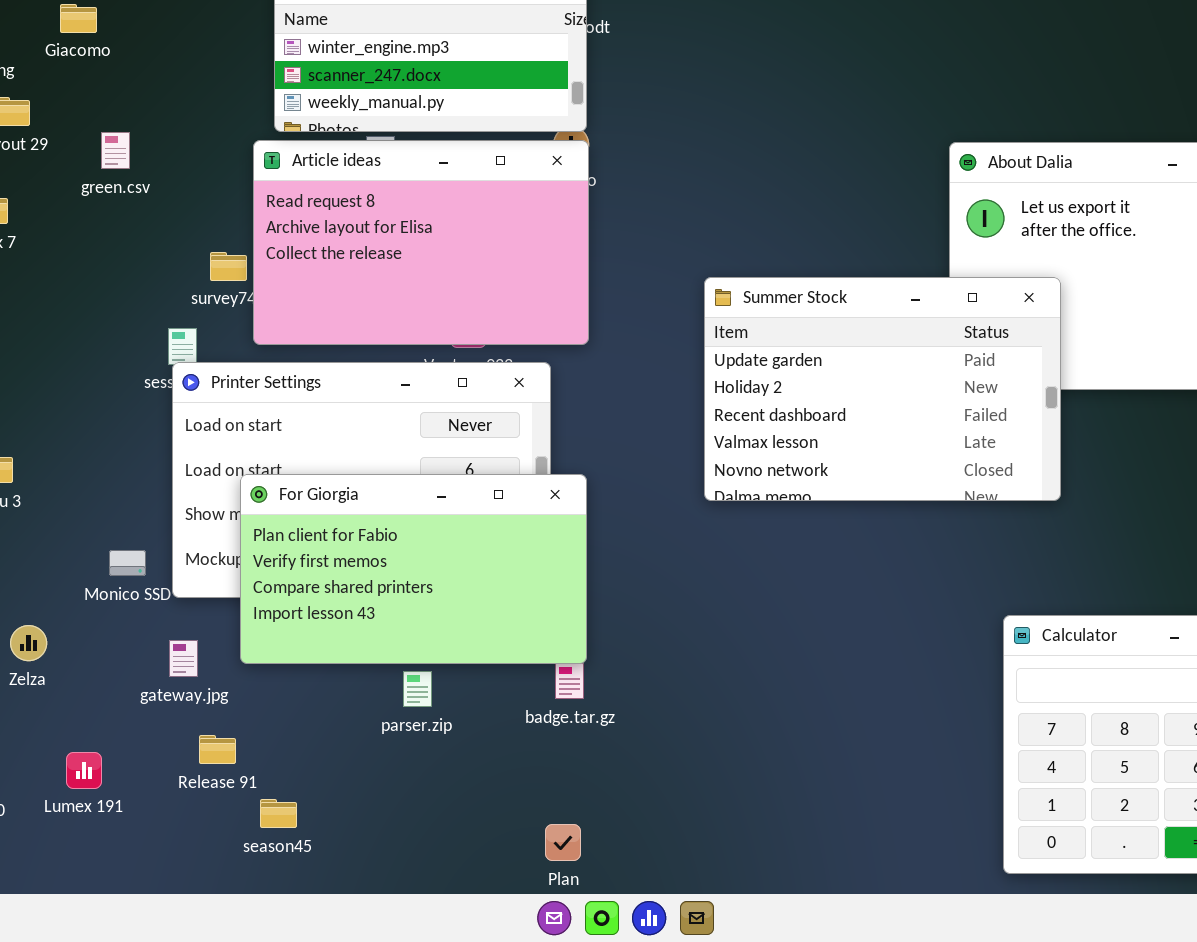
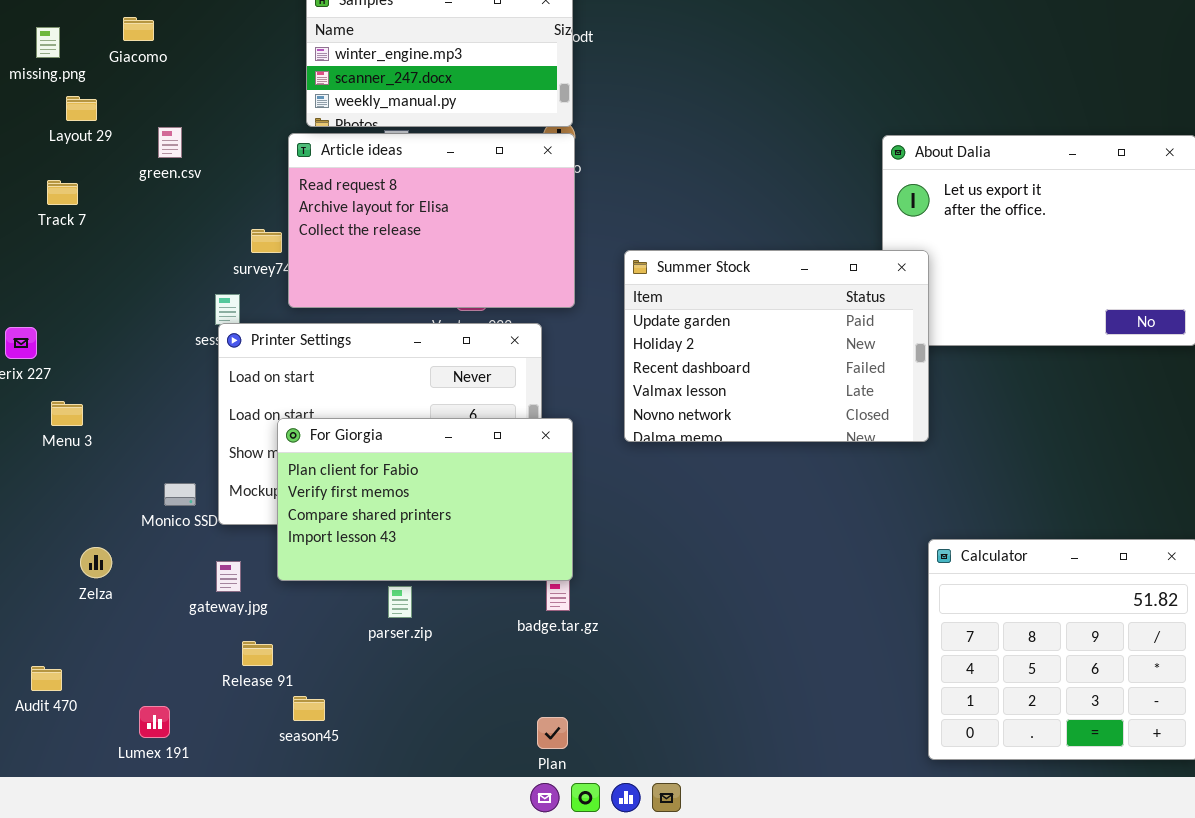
Summer Stock: [704,277,1061,501] -> [624,250,929,442], moved
parser.zip: [403,671,432,707] -> [388,586,412,618], moved
Lumex 191: [66,752,102,789] -> [139,706,170,738], moved

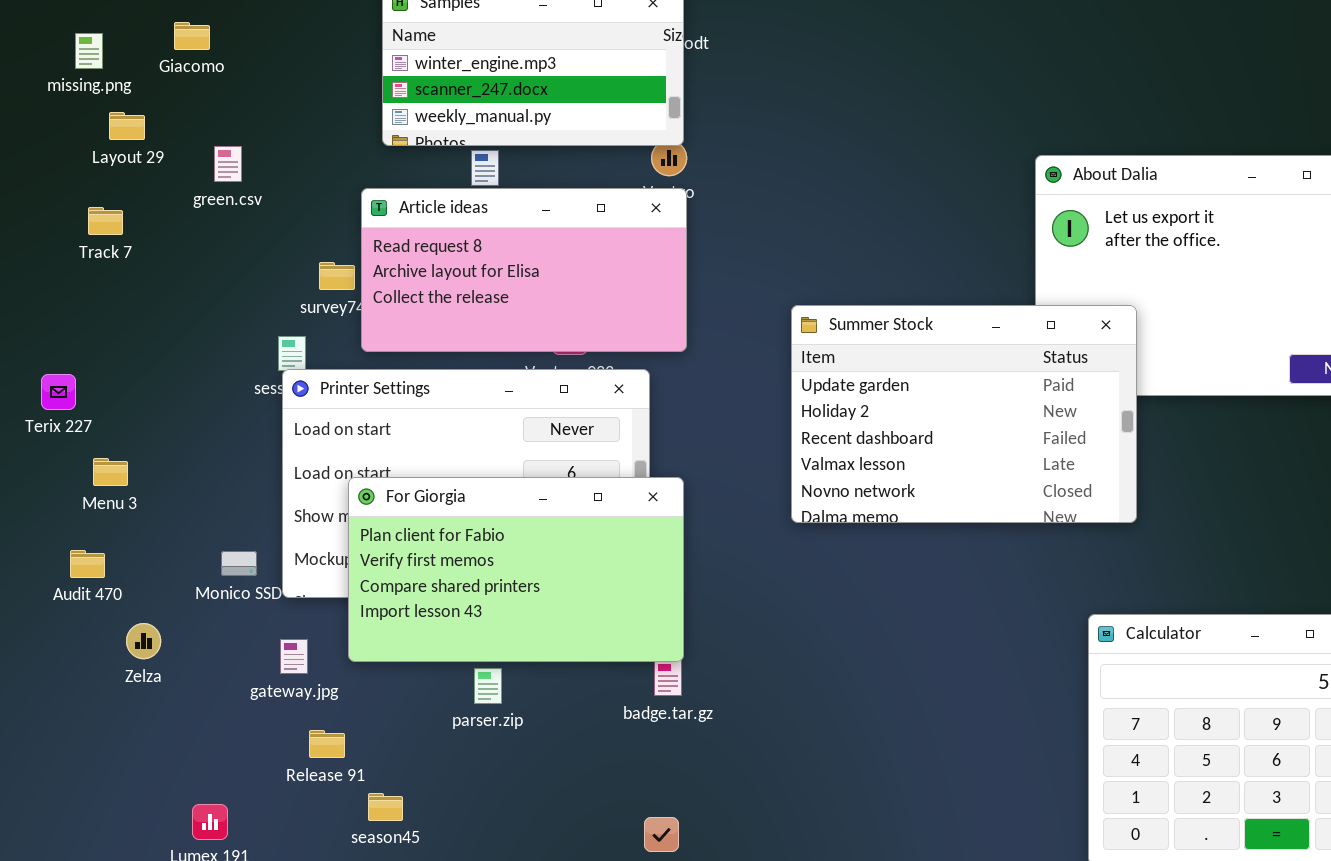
Article ideas: [288,133,575,308] -> [361,188,687,352], resized
Summer Stock: [624,250,929,442] -> [791,305,1137,523], moved
Audit 470: [31,666,62,691] -> [70,550,105,578], moved

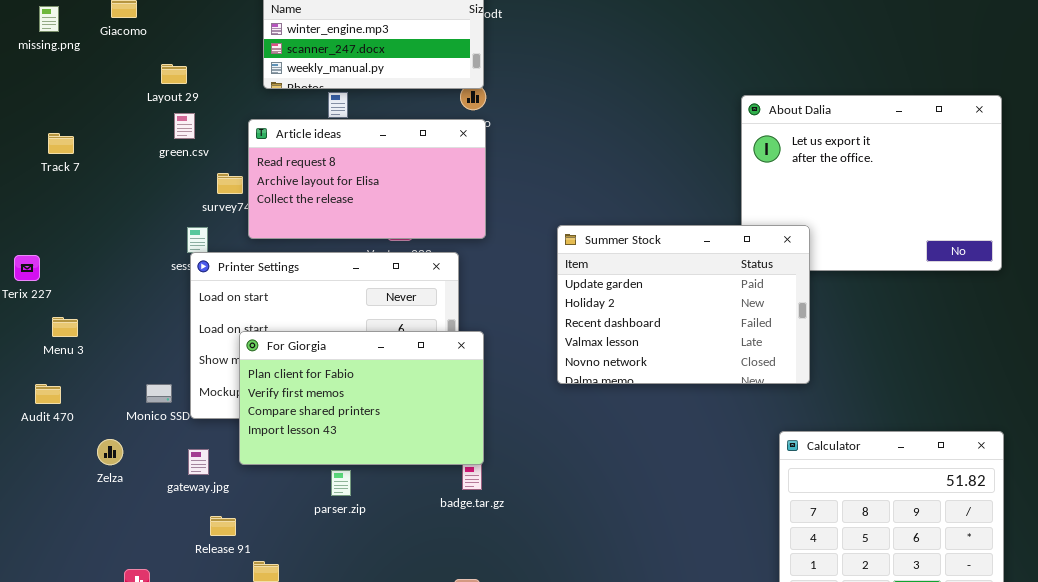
Layout 29: [109,112,145,140] -> [161,64,187,84], moved
green.csv: [214,146,242,182] -> [174,113,195,139], moved
Summer Stock: [791,305,1137,523] -> [557,225,810,384], moved
Zelza: [126,623,161,659] -> [97,439,123,465], moved

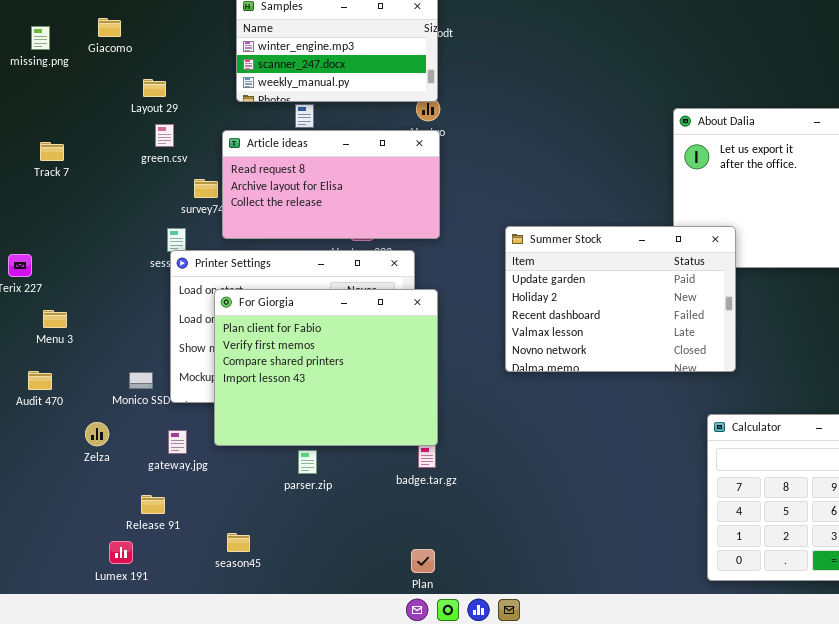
For Giorgia: [239,331,484,465] -> [214,289,438,446], resized
Release 91: [210,516,236,536] -> [141,495,165,514], moved

